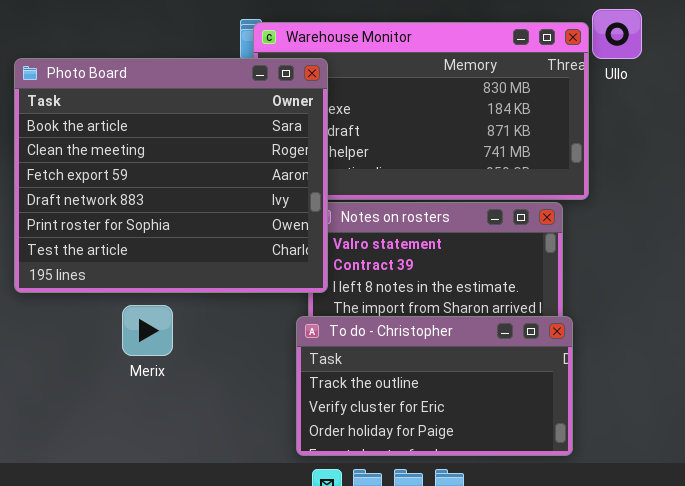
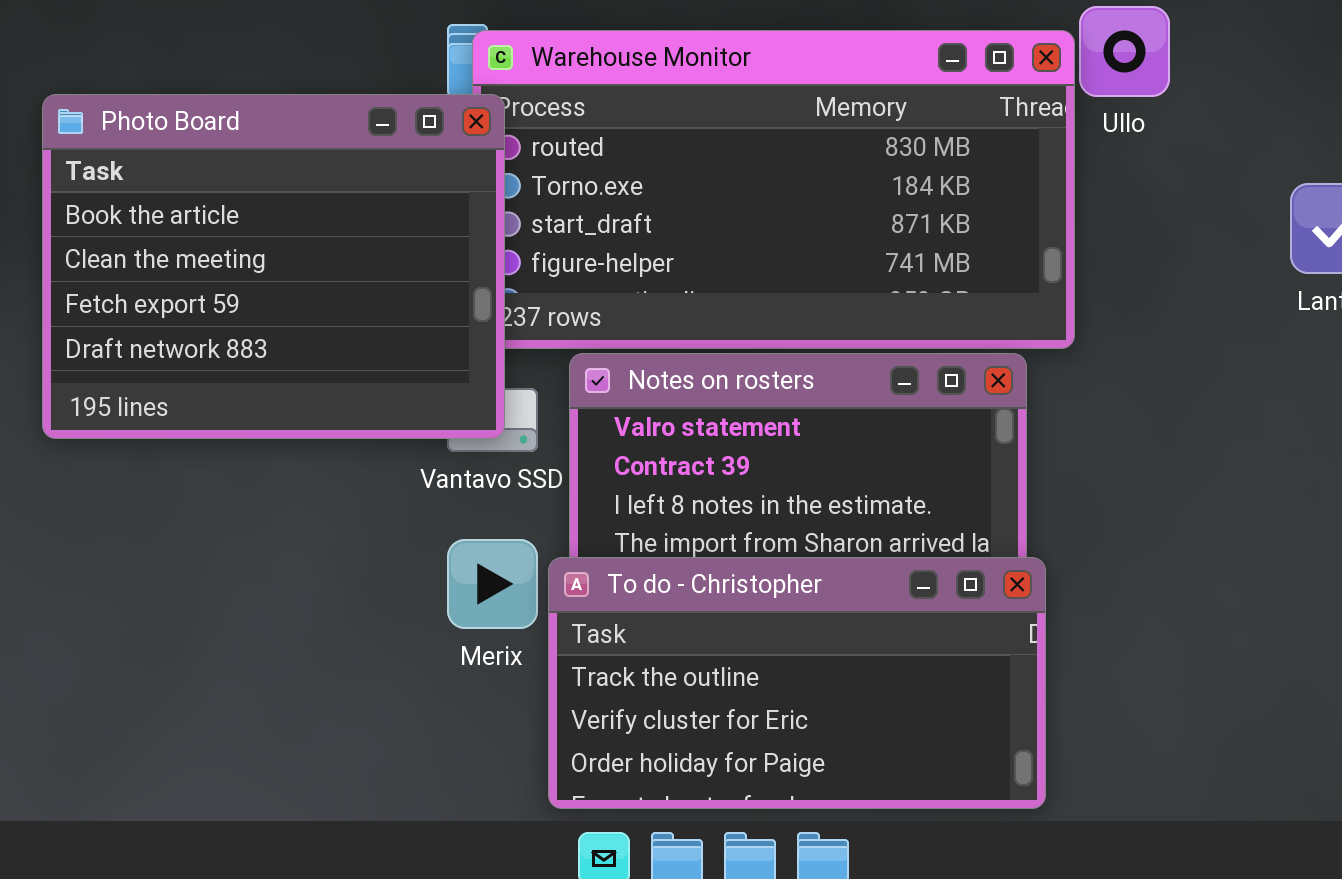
Photo Board: [14,58,328,293] -> [42,94,505,439], resized
Merix: [122,305,173,356] -> [447,539,538,629], moved

